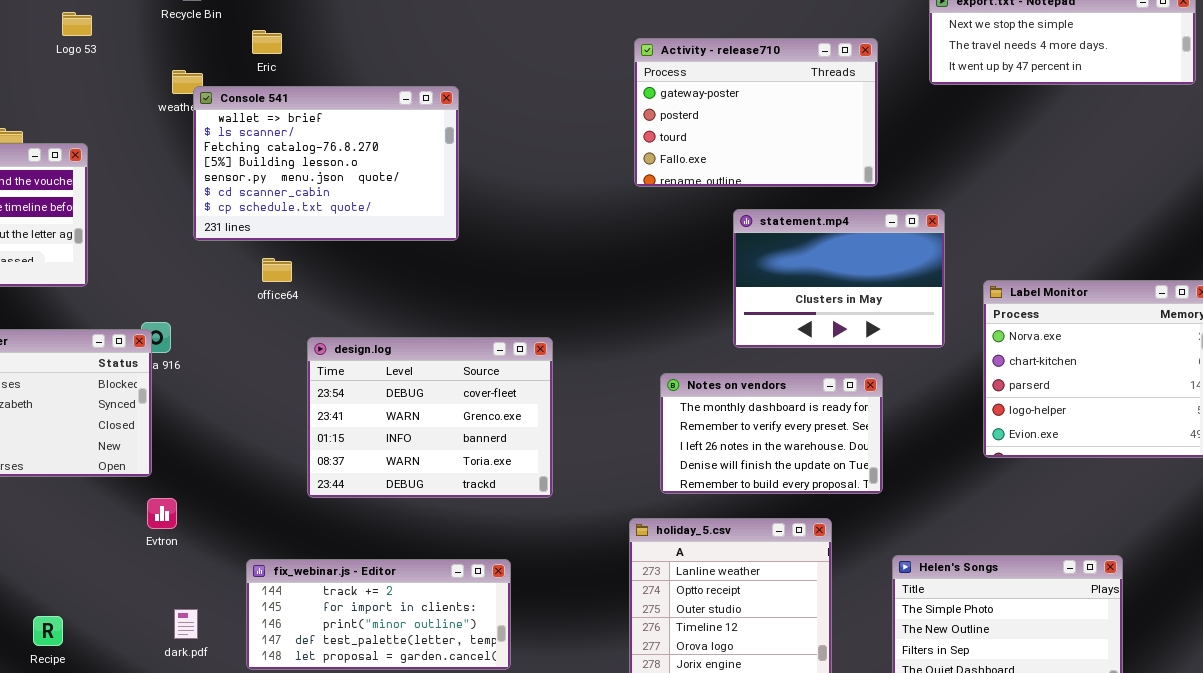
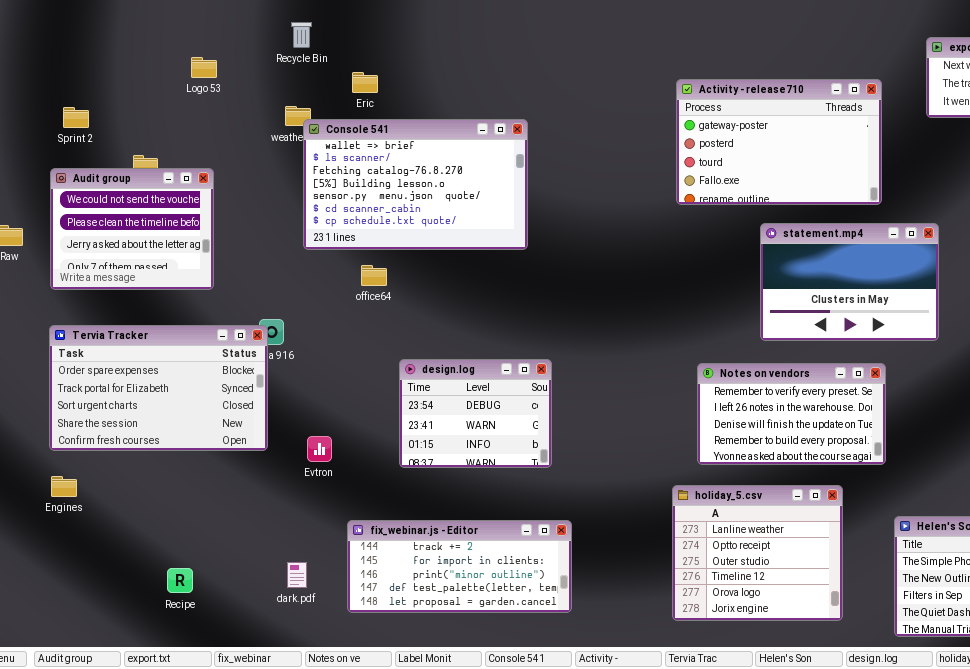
design.log: [307,337,553,498] -> [399,359,552,468], resized
Notes on vendors: [660,373,883,494] -> [697,363,886,465], scrolled down 1 row
Evtron: [147,498,177,529] -> [307,436,332,462], moved

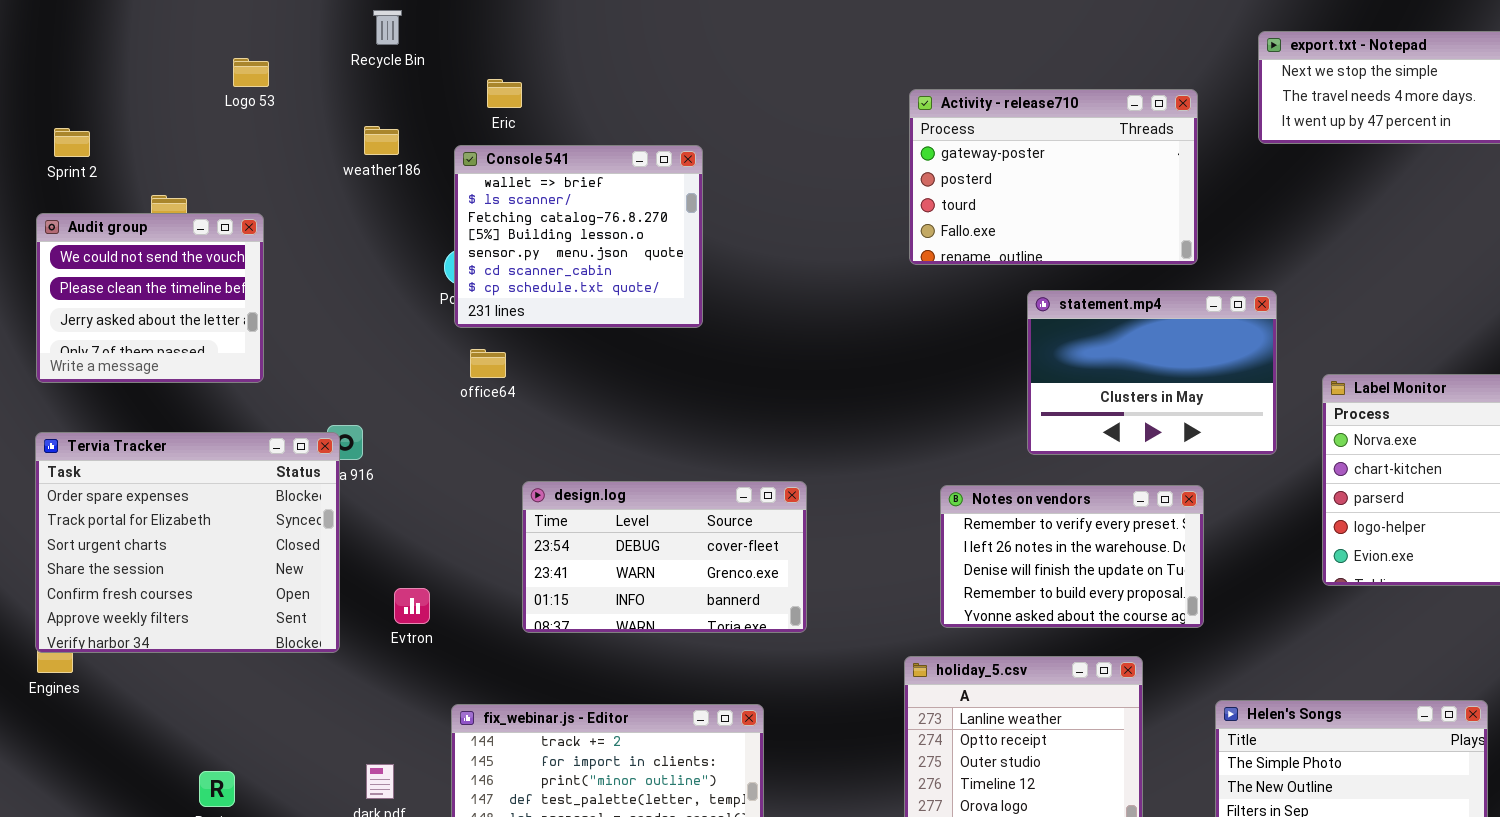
Eric: [352,72,378,93] -> [487,79,522,108], moved
Console 541: [303,119,528,250] -> [454,145,703,328], resized
Tervia Tracker: [49,325,268,451] -> [35,432,340,653], resized
design.log: [399,359,552,468] -> [522,481,807,633], resized

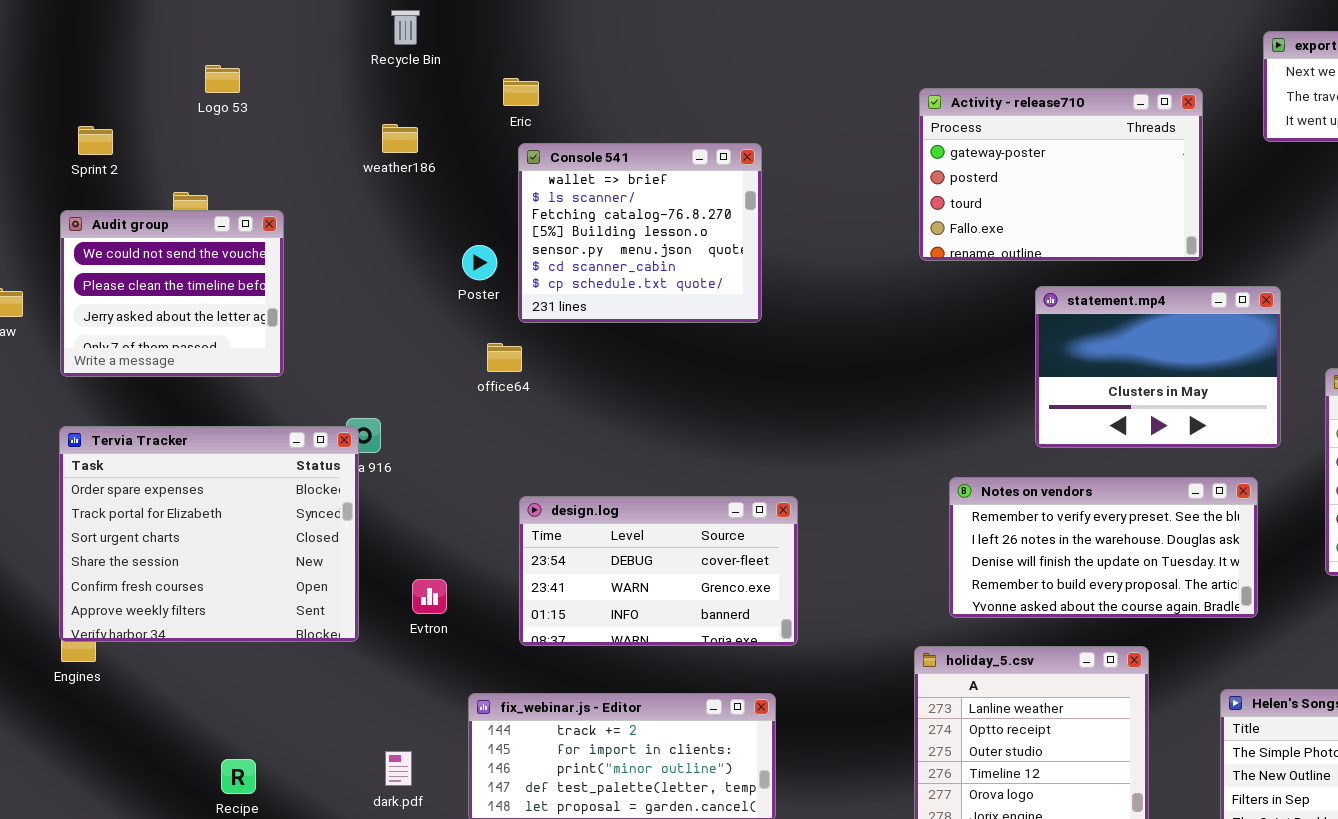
Logo 53: [233,58,269,87] -> [205,65,240,93], moved
Console 541: [454,145,703,328] -> [518,143,762,323], moved
design.log: [522,481,807,633] -> [519,496,798,646], moved
Notes on vendors: [940,485,1204,628] -> [949,477,1258,618], resized

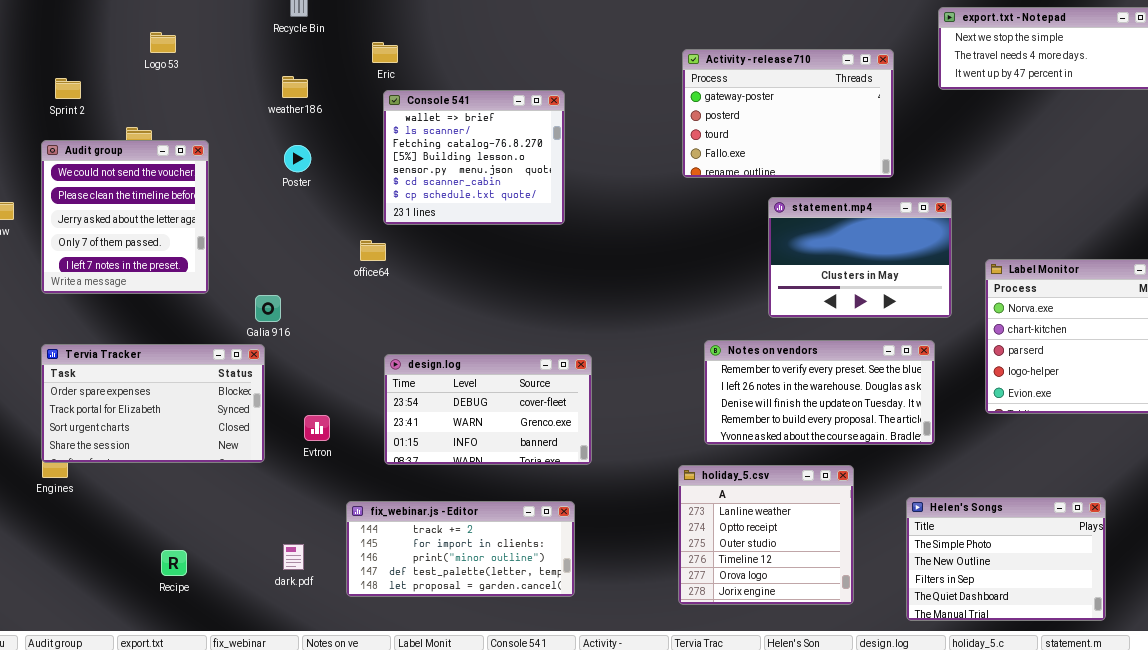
Audit group: [60,210,284,377] -> [41,140,209,294], resized
Poster: [462,245,497,280] -> [284,145,311,172], moved
Tervia Tracker: [59,426,359,642] -> [41,344,265,463], resized

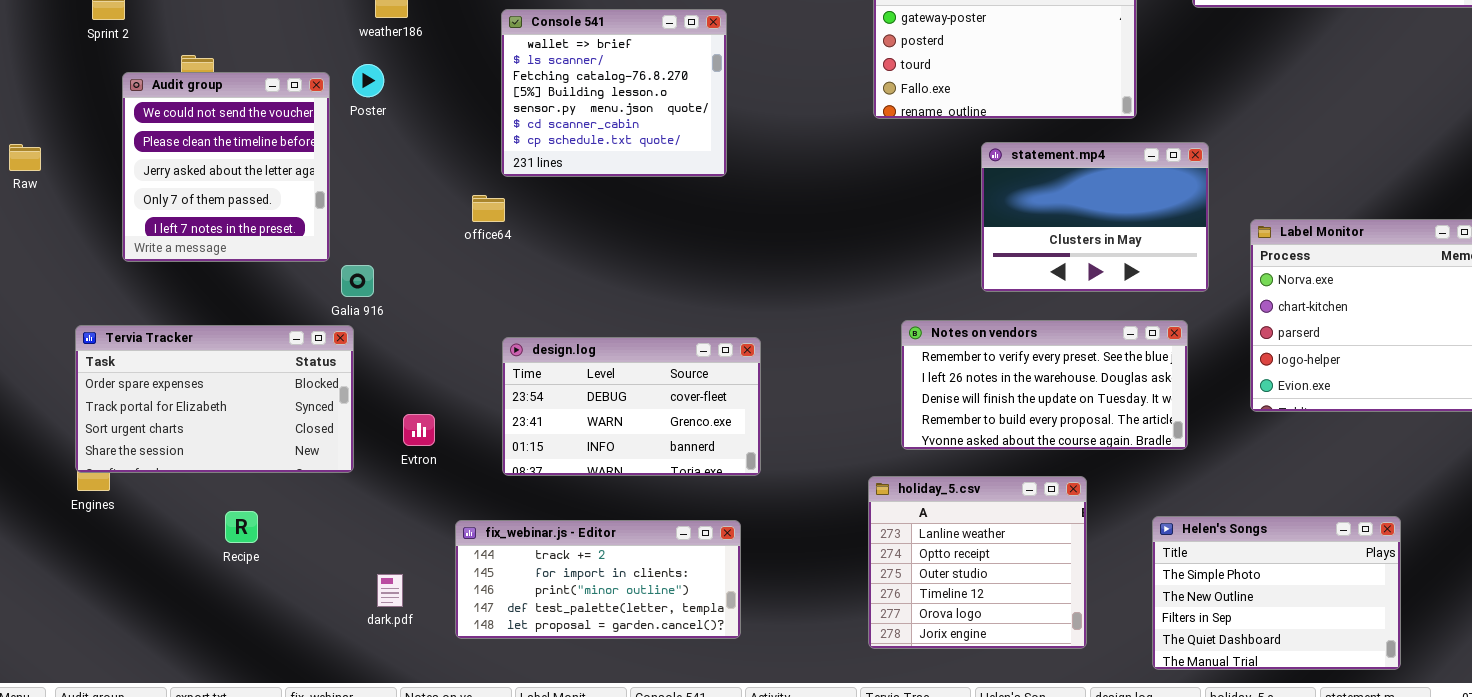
Audit group: [41,140,209,294] -> [122,72,330,262], moved
Poster: [284,145,311,172] -> [352,64,384,97], moved
Recipe: [161,550,187,576] -> [225,511,258,543], moved

